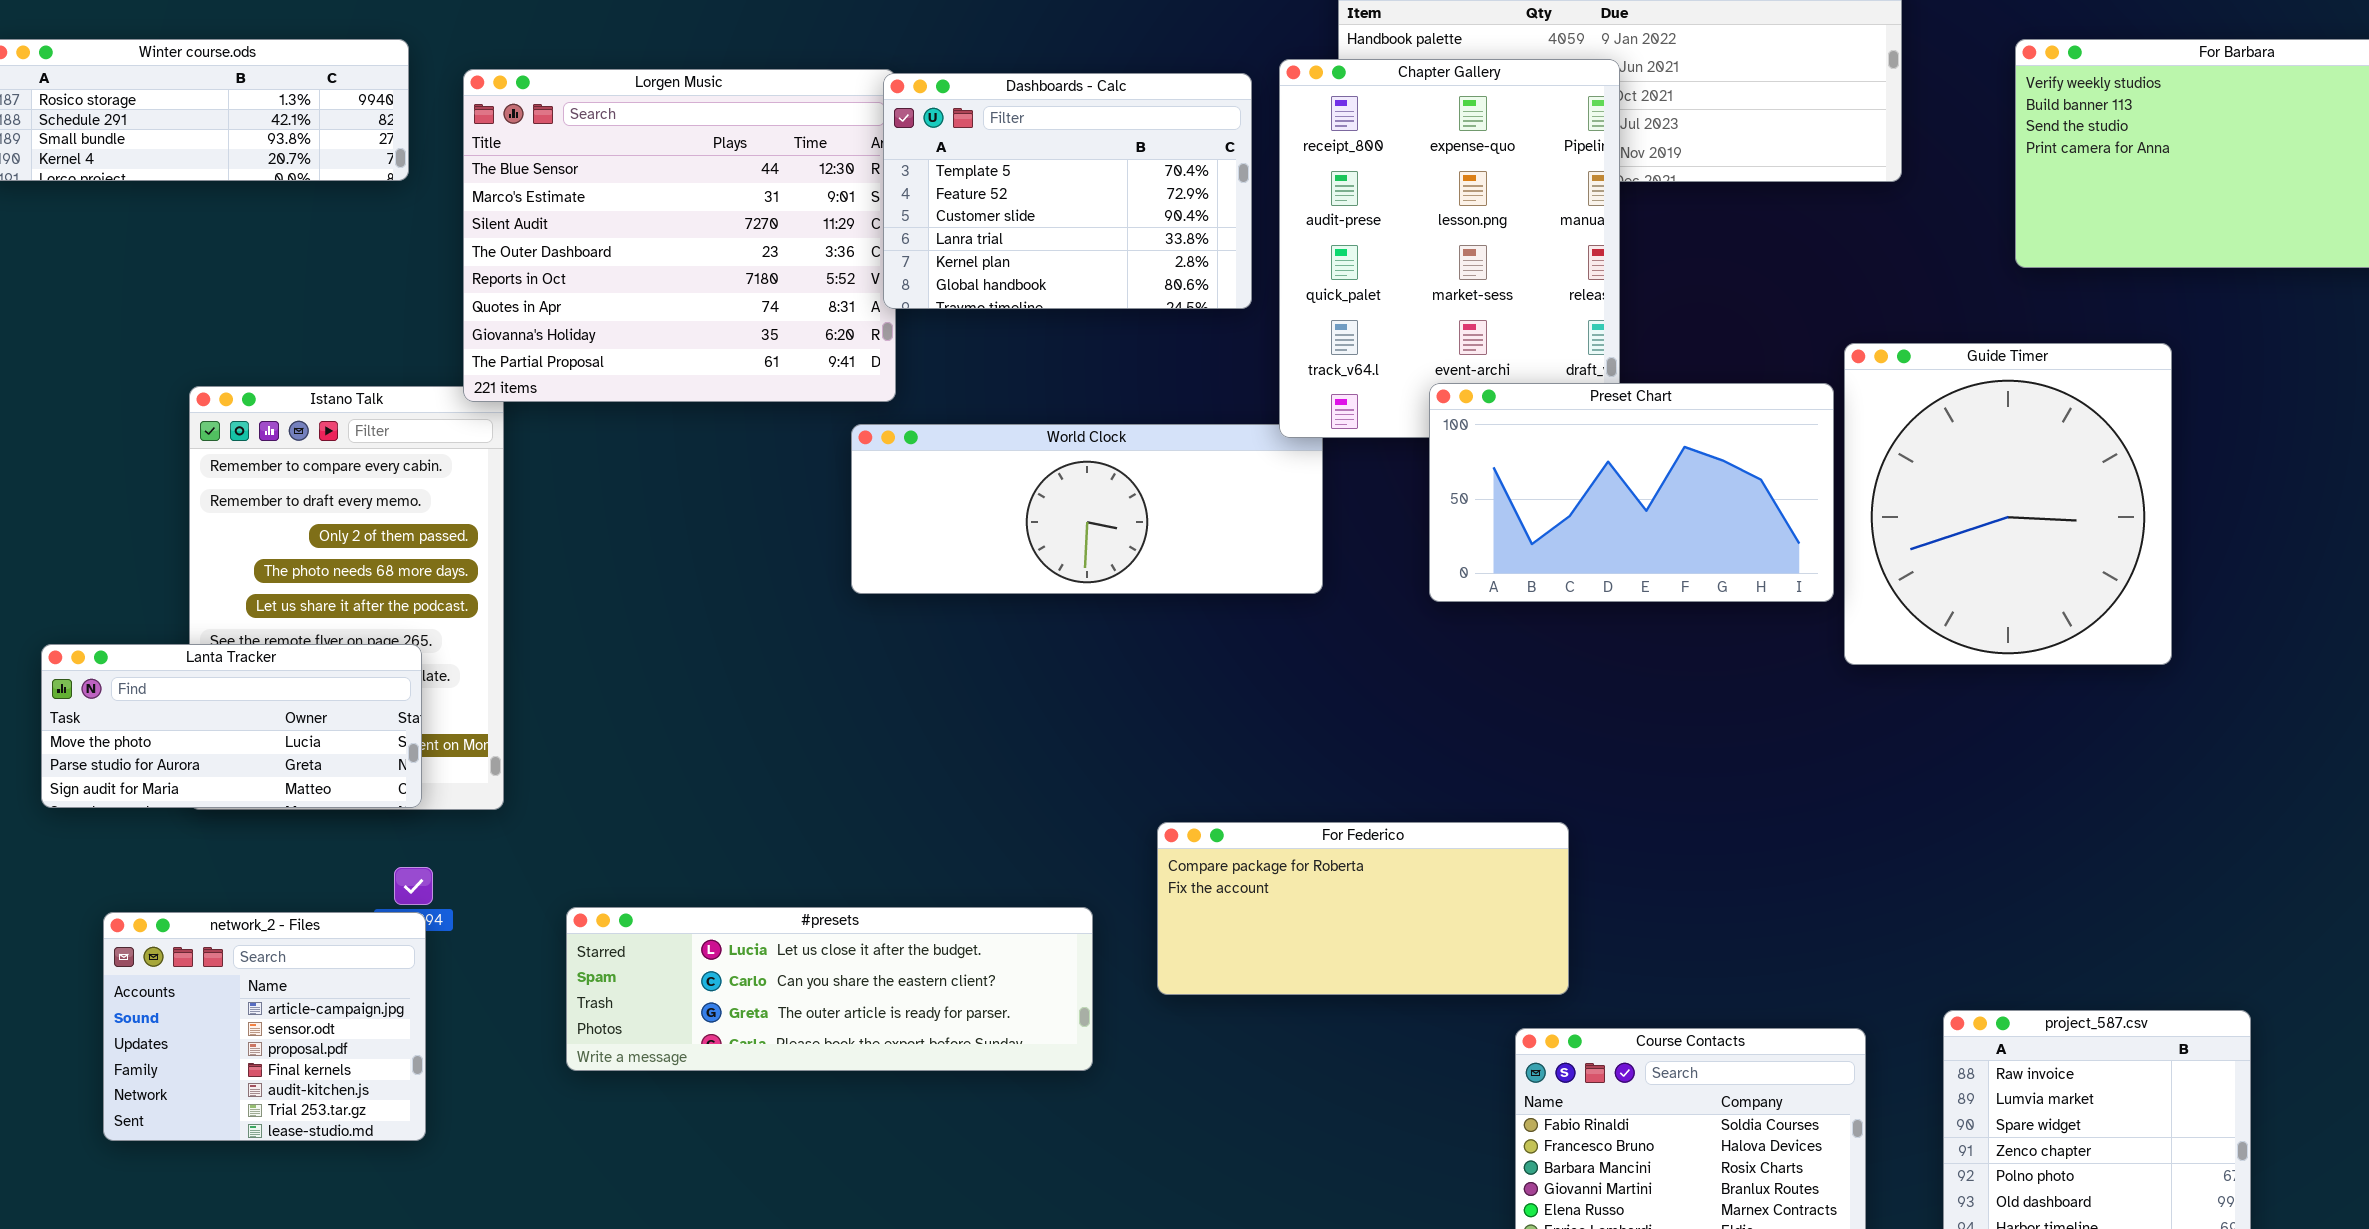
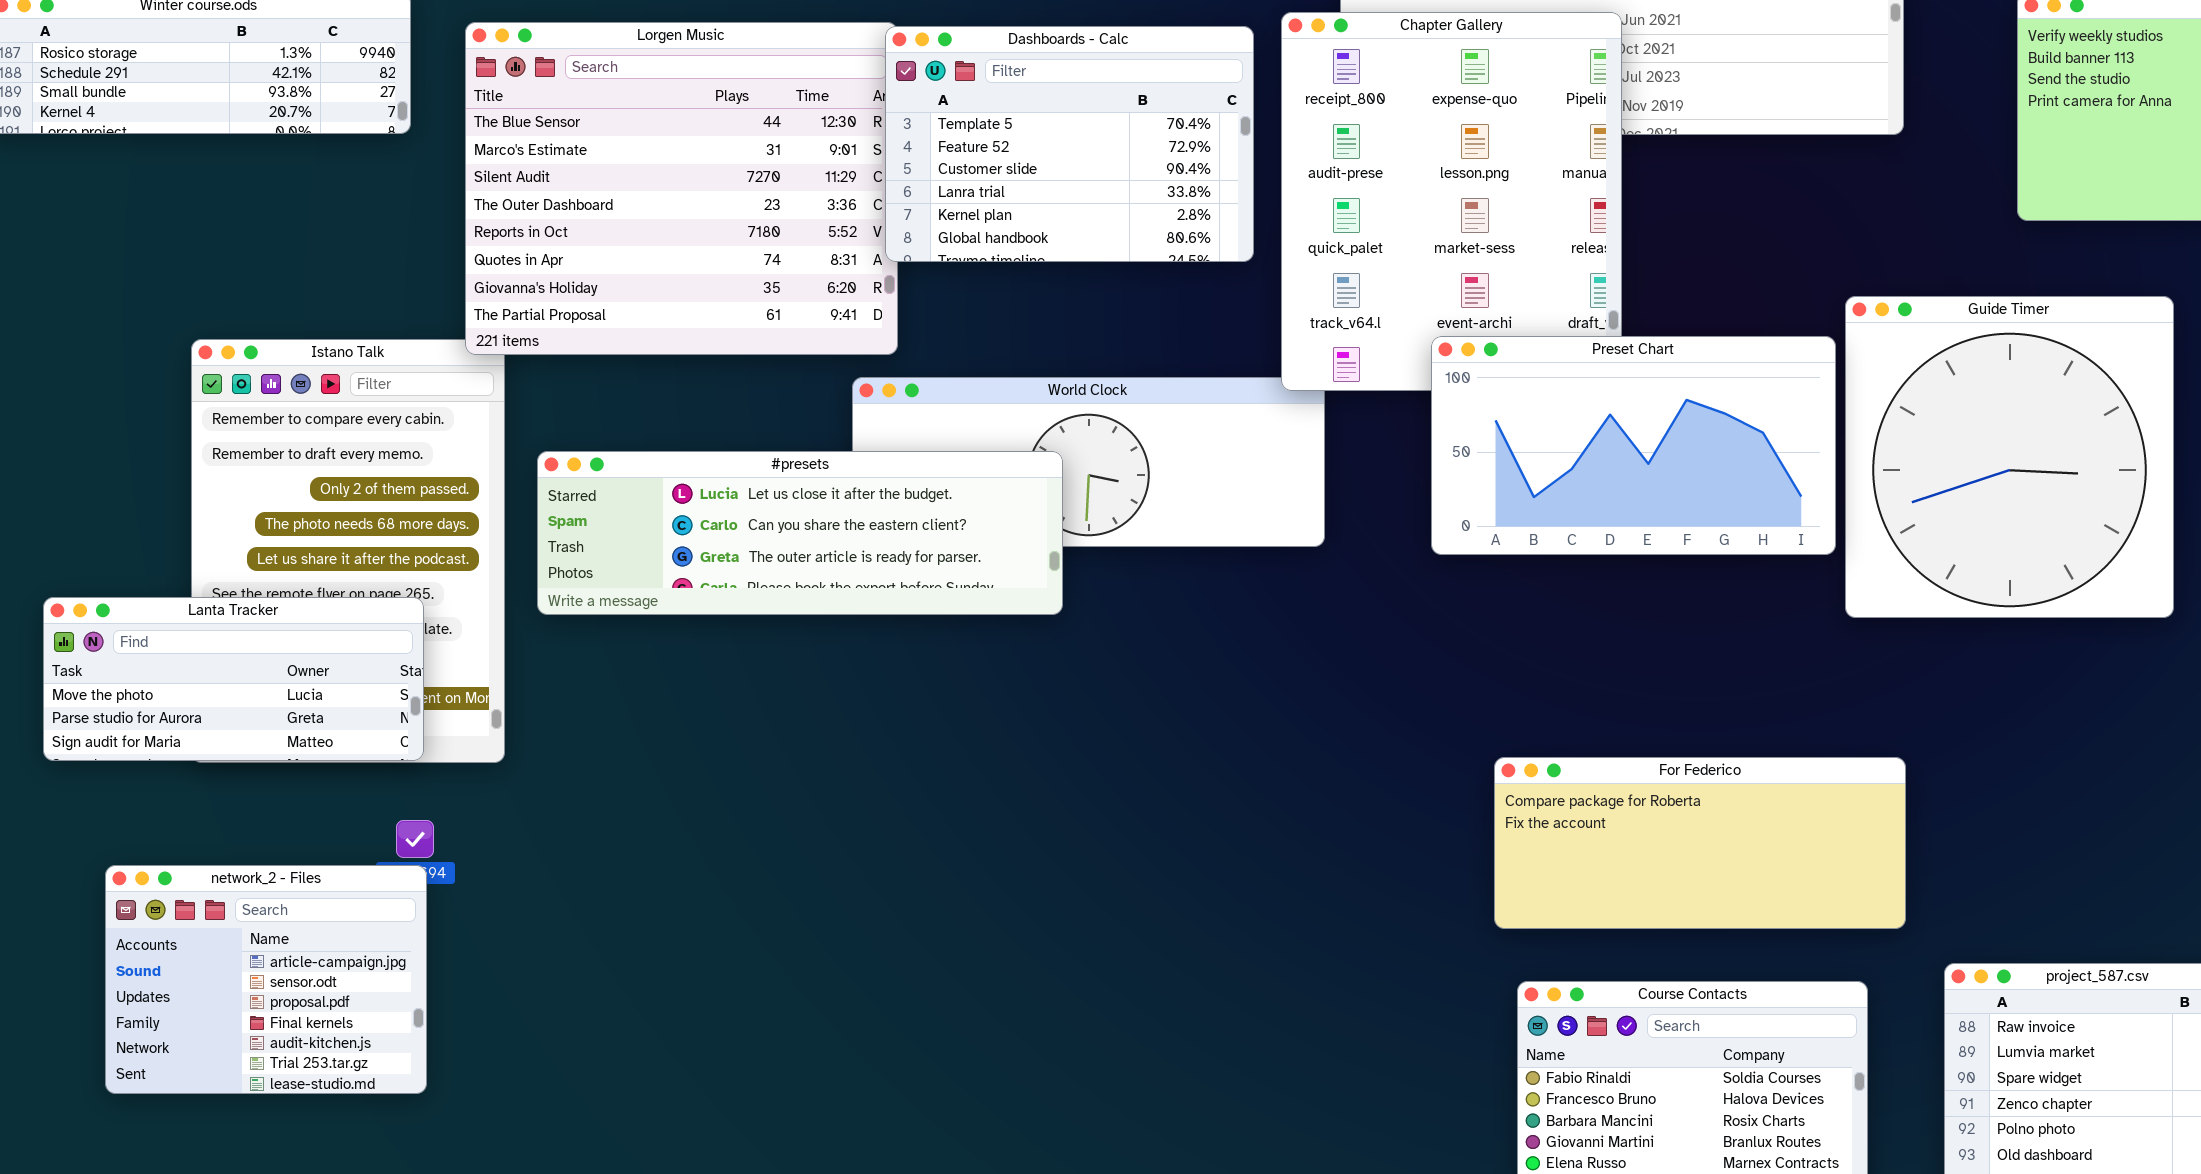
For Federico: [1157,822,1569,995] -> [1494,757,1906,929], moved
#presets: [566,907,1093,1071] -> [537,451,1063,615], moved

